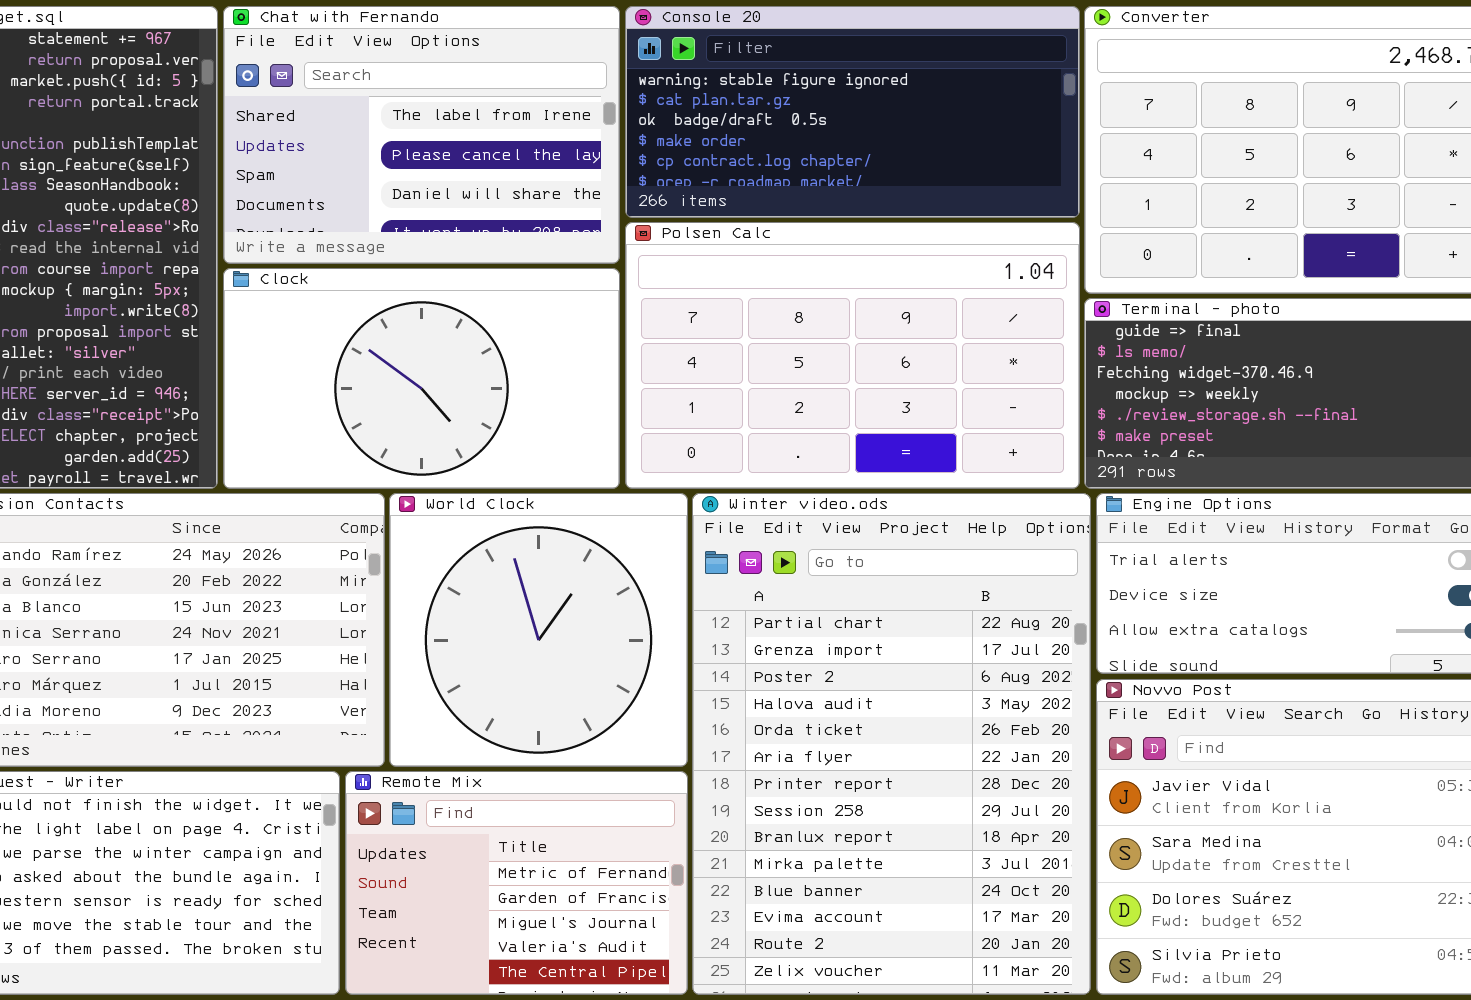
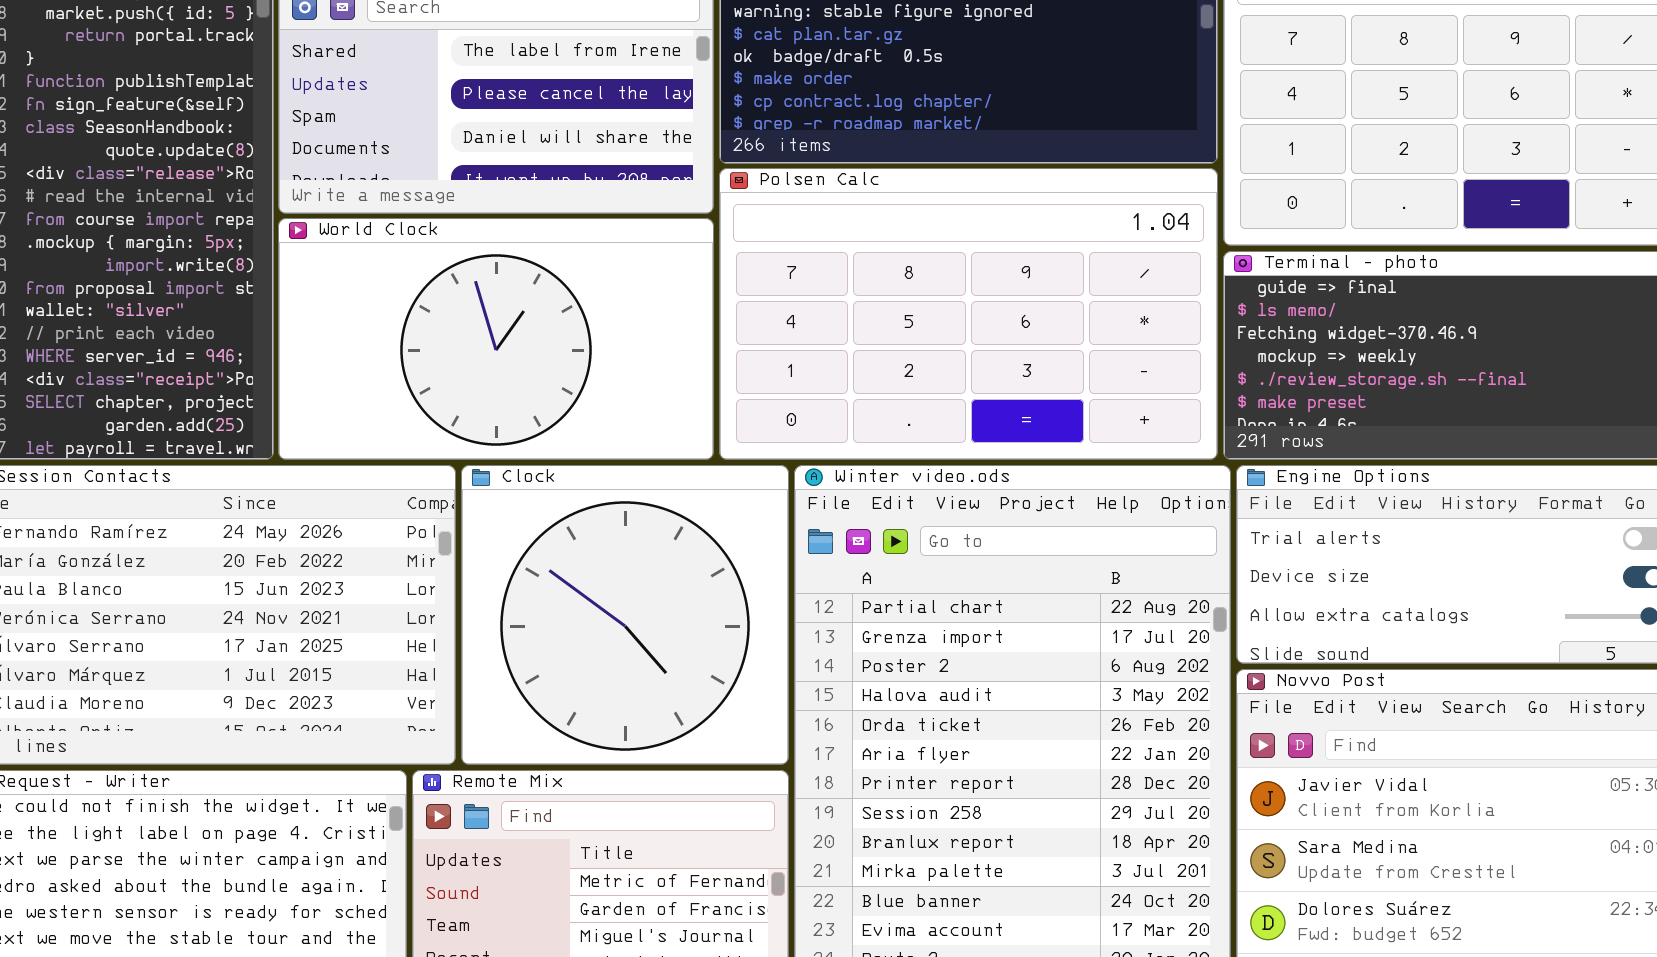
Clock: [223,268,620,489] -> [461,465,789,765], moved, resized
World Clock: [389,493,688,767] -> [278,218,714,460], moved, resized

